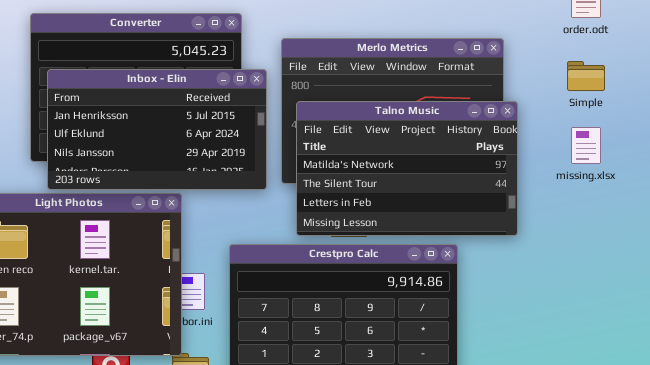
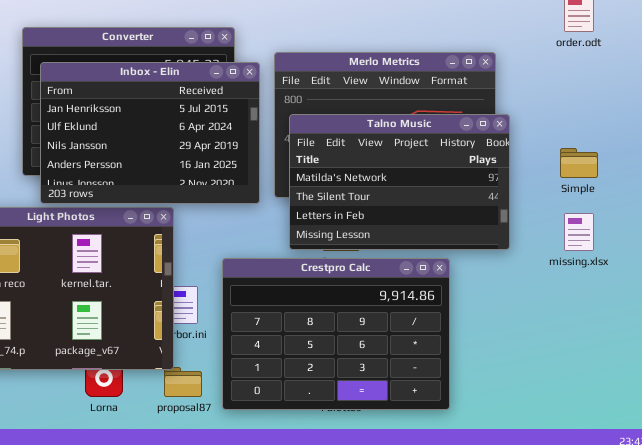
Simple: [567,61,605,91] -> [560,148,598,178], moved
Inbox - Elin: [47,69,267,190] -> [40,62,260,204], resized
missing.xlsx: [571,127,601,164] -> [564,213,594,251], moved

